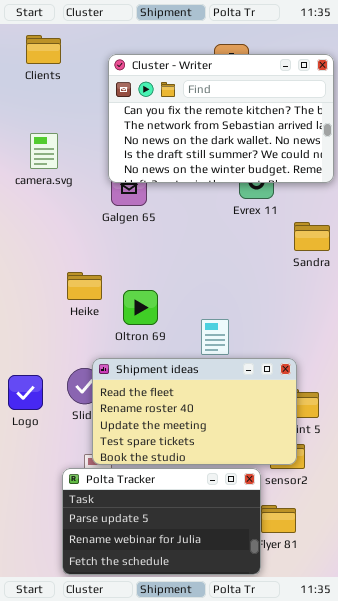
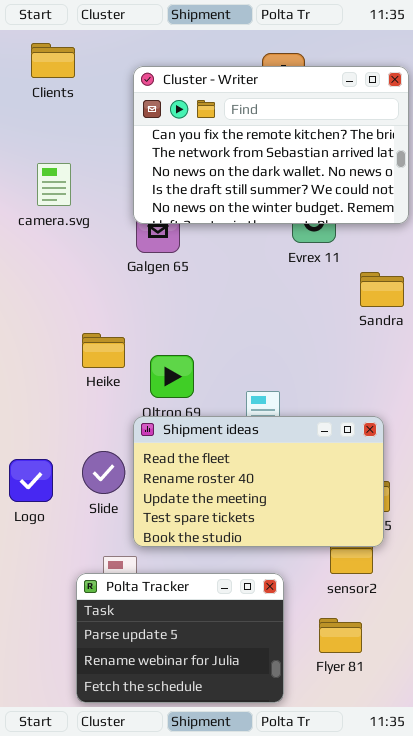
Shipment ideas: [92,358,297,465] -> [133,416,384,547], moved
Polta Tracker: [62,468,261,575] -> [76,573,284,703], resized

